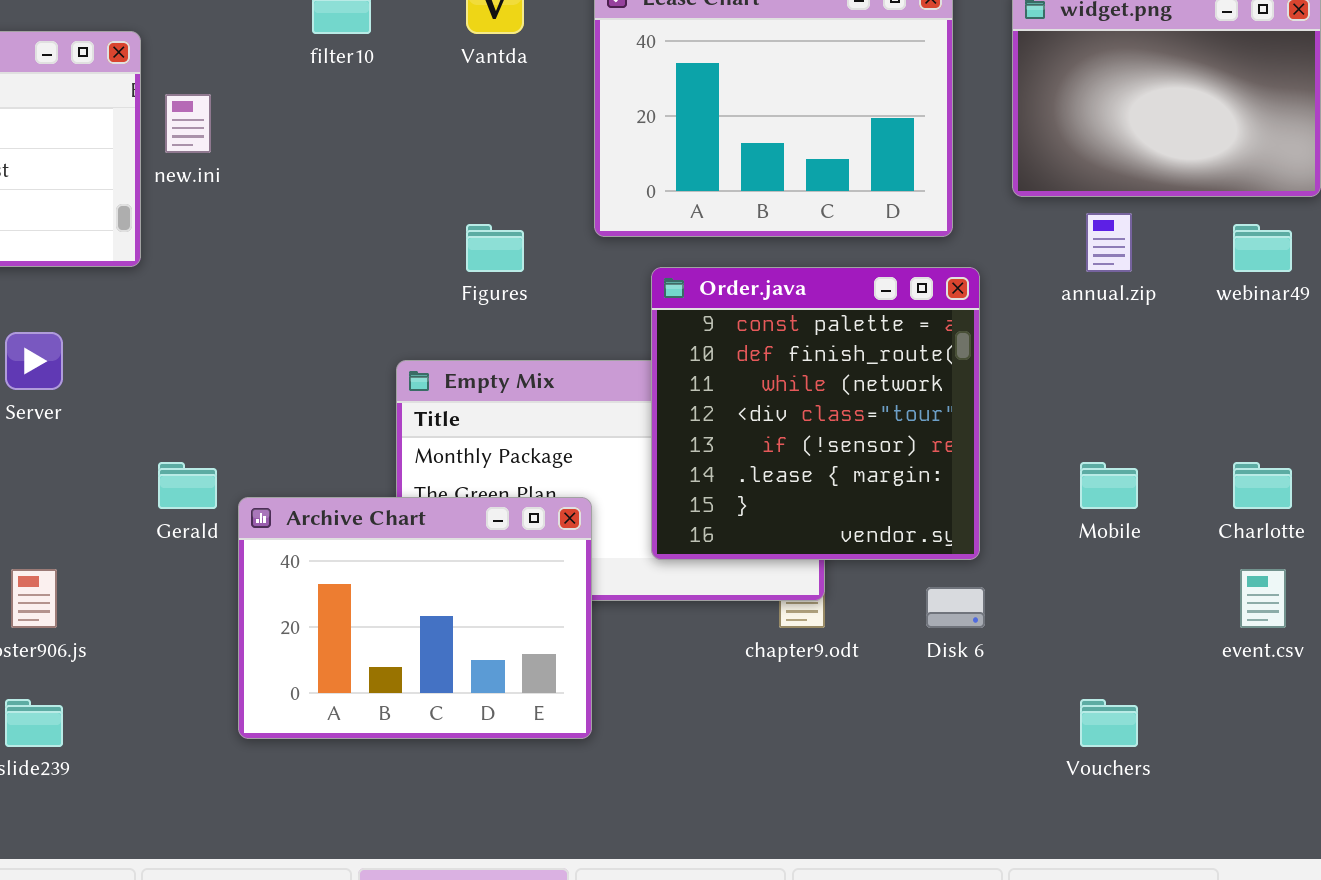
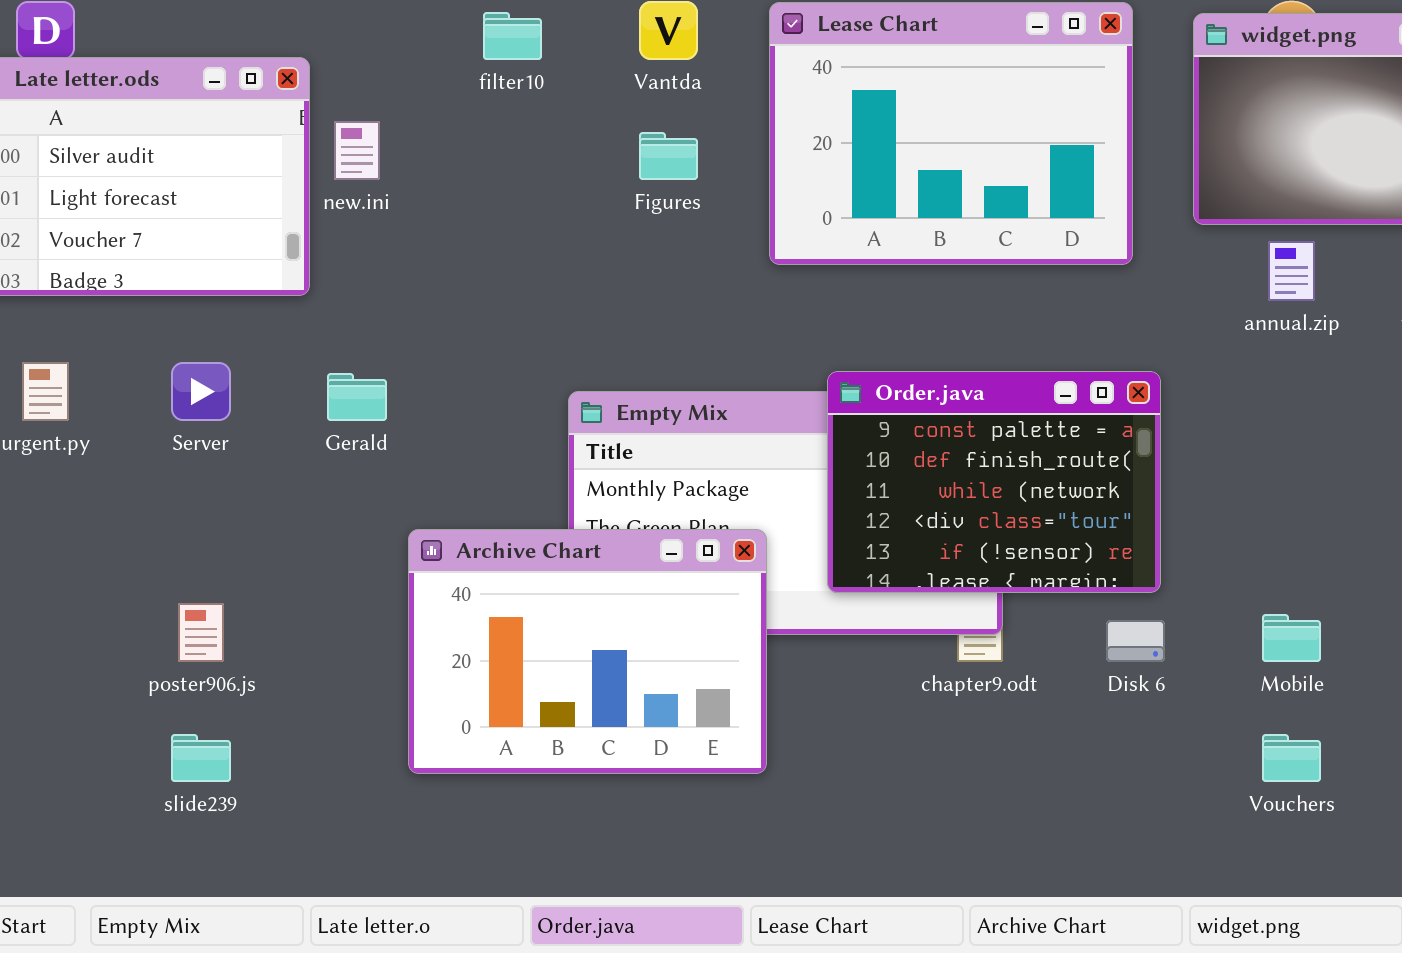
Figures: [466,224,524,272] -> [639,132,698,180], moved
Order.java: [651,267,980,560] -> [827,371,1161,593], resized
Gerald: [158,462,217,509] -> [327,373,387,421], moved
Mobile: [1080,462,1138,509] -> [1262,614,1321,662], moved

